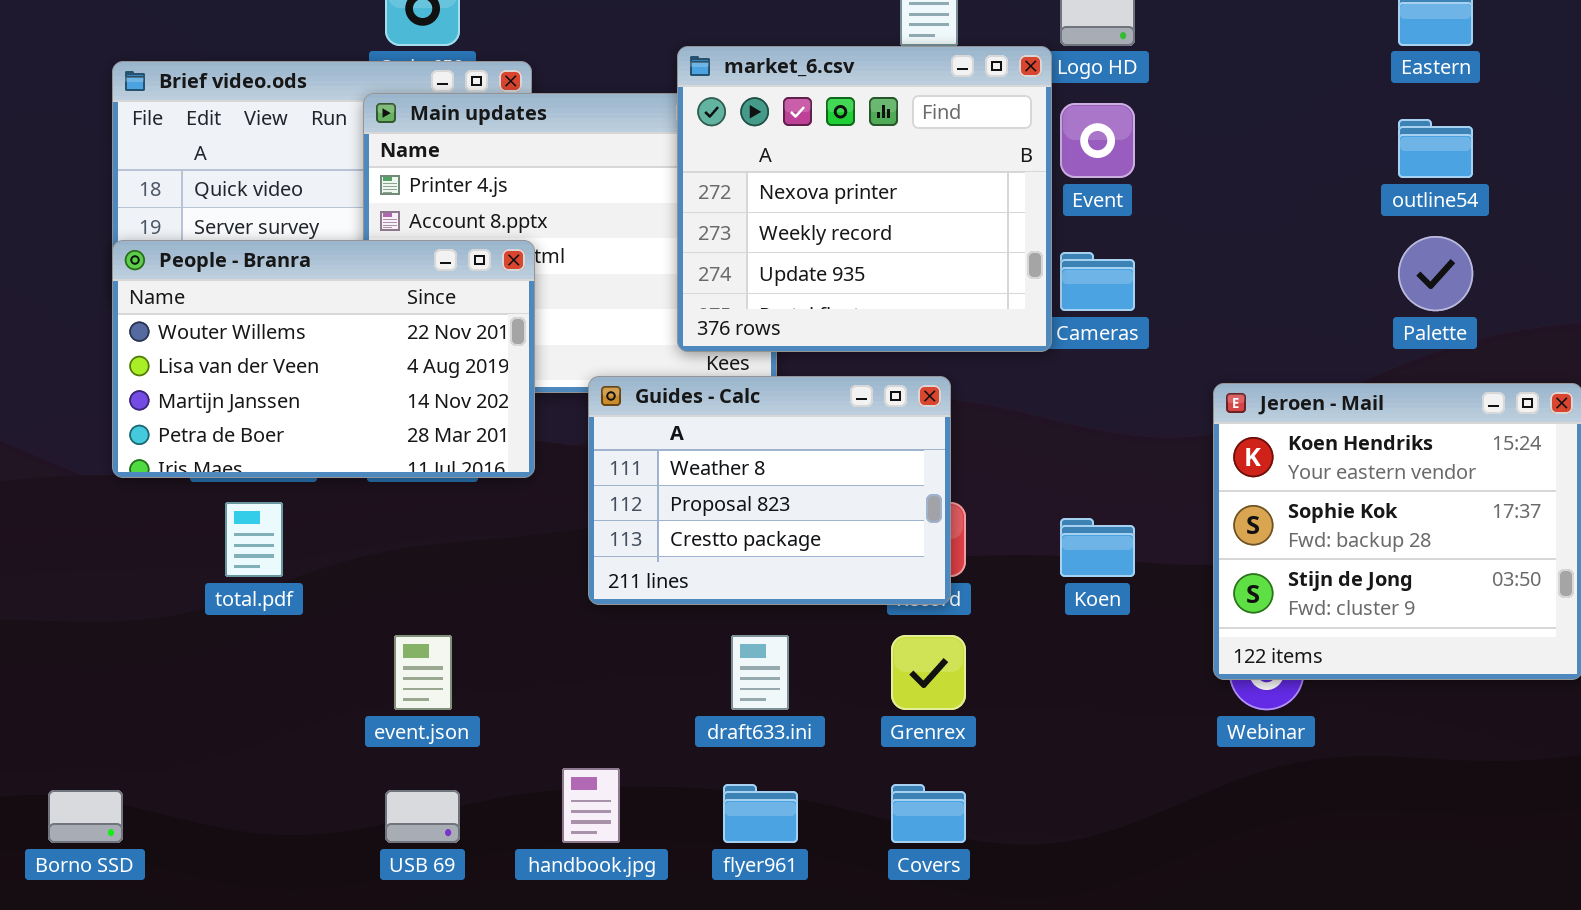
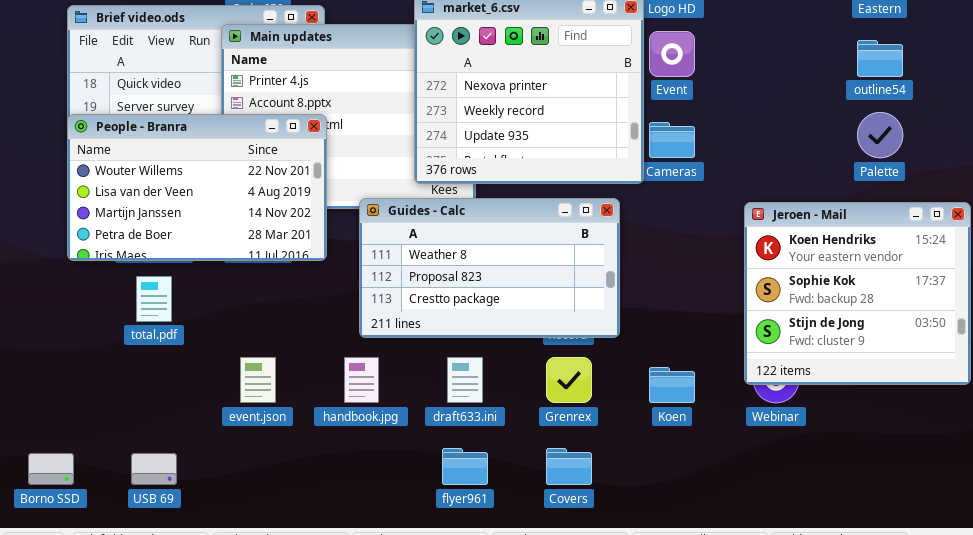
Guides - Calc: [588,376,951,605] -> [359,198,620,338], resized
Koen: [1060,518,1135,577] -> [649,367,695,403], moved
handbook.jpg: [562,768,620,843] -> [344,357,379,403], moved
USB 69: [385,790,460,843] -> [131,453,177,485], moved

